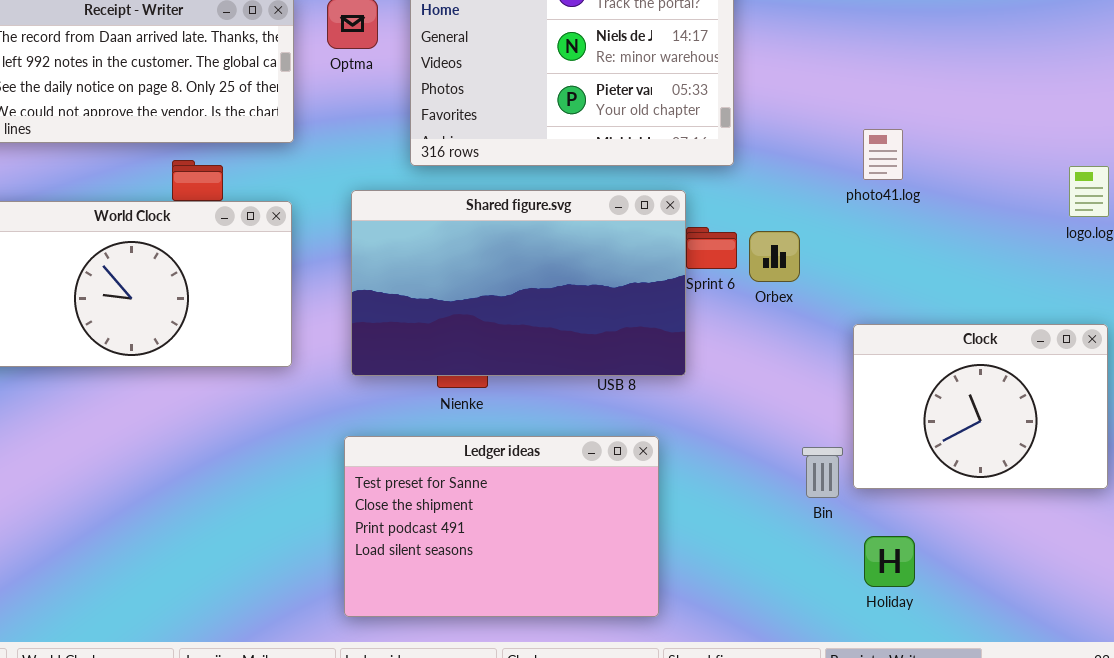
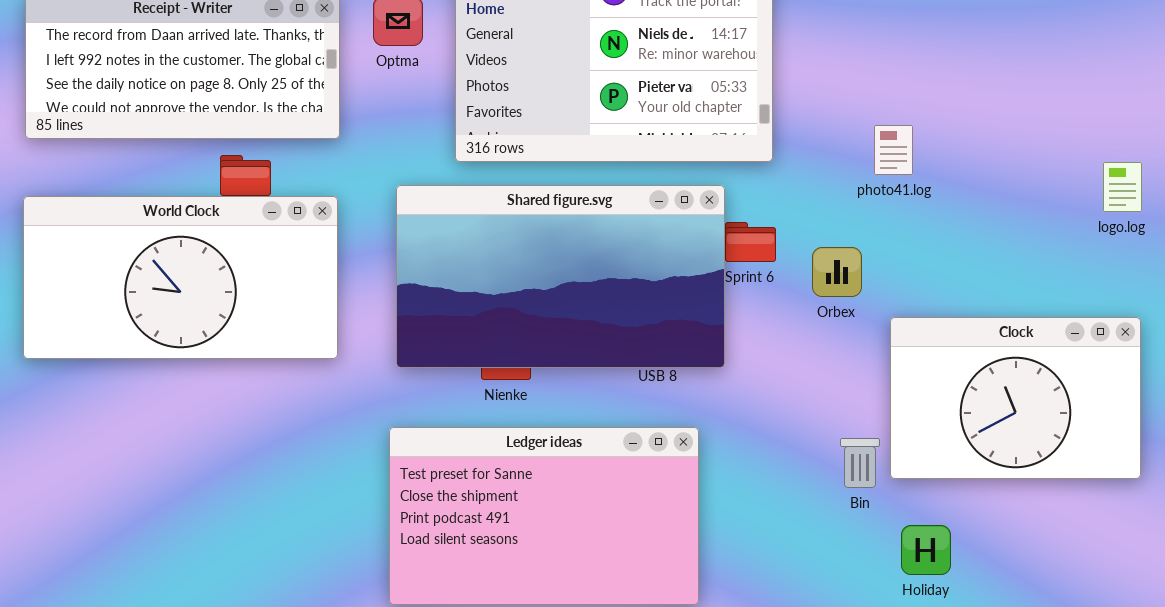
photo41.log: [863,129,903,180] -> [874,125,913,175], moved
Orbex: [749,231,800,282] -> [812,247,862,297], moved

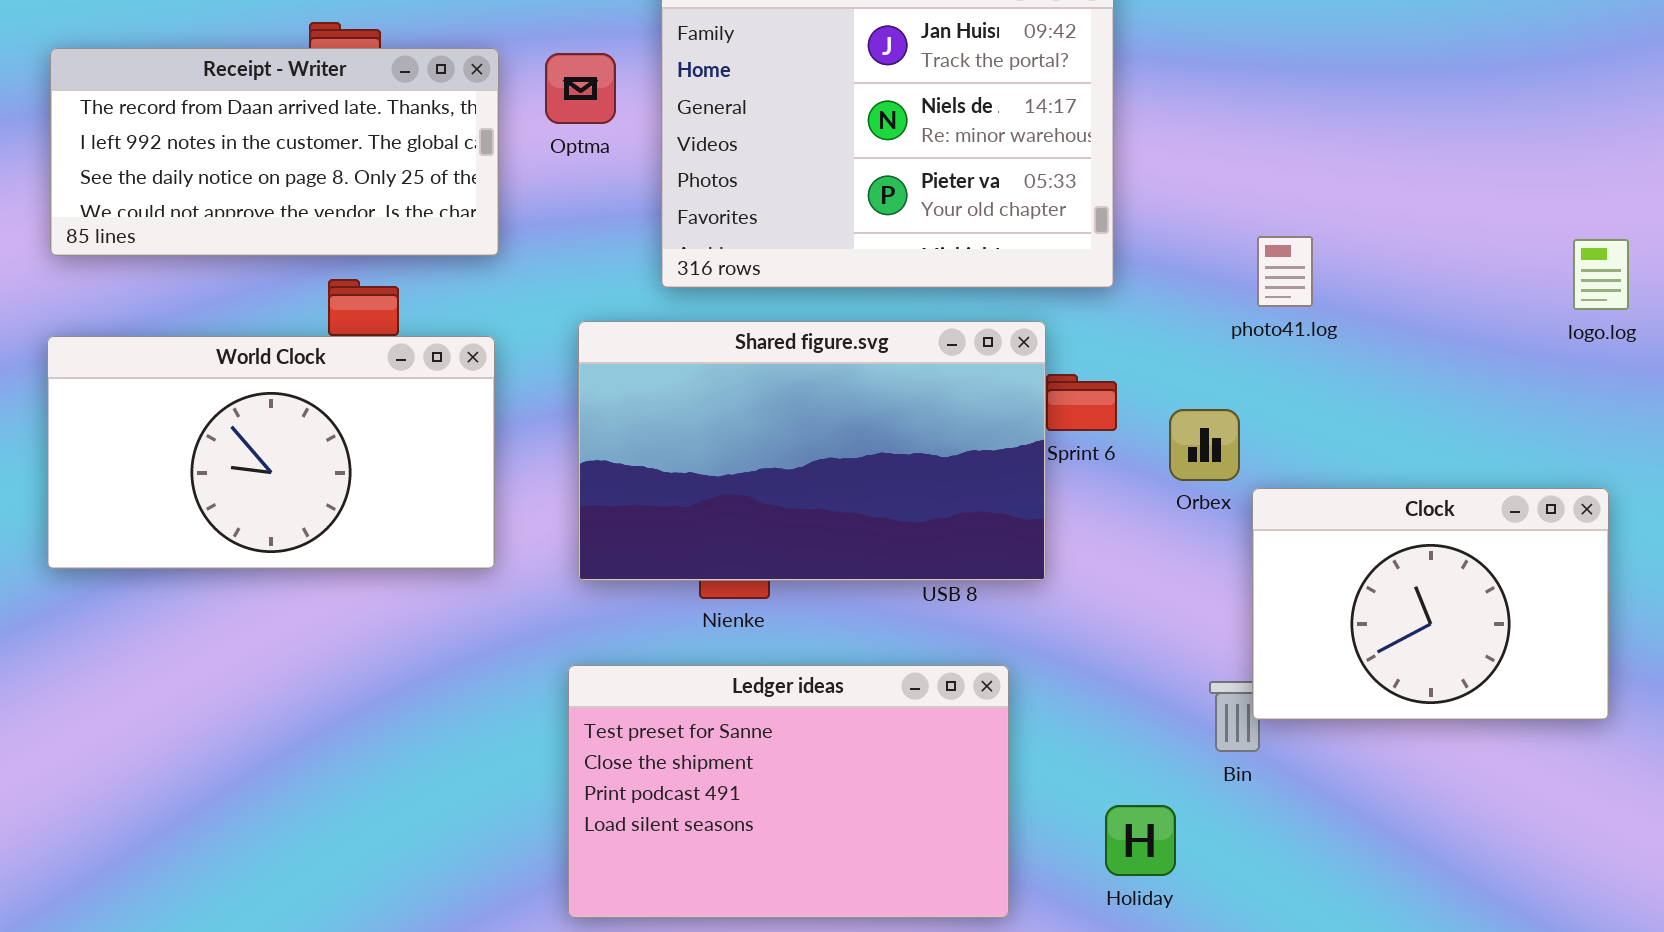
logo.log: [1103,162,1142,212] -> [1573,239,1629,310], moved
Clock: [890,317,1141,479] -> [1252,488,1609,720], moved
Holiday: [901,525,951,575] -> [1105,805,1176,876], moved

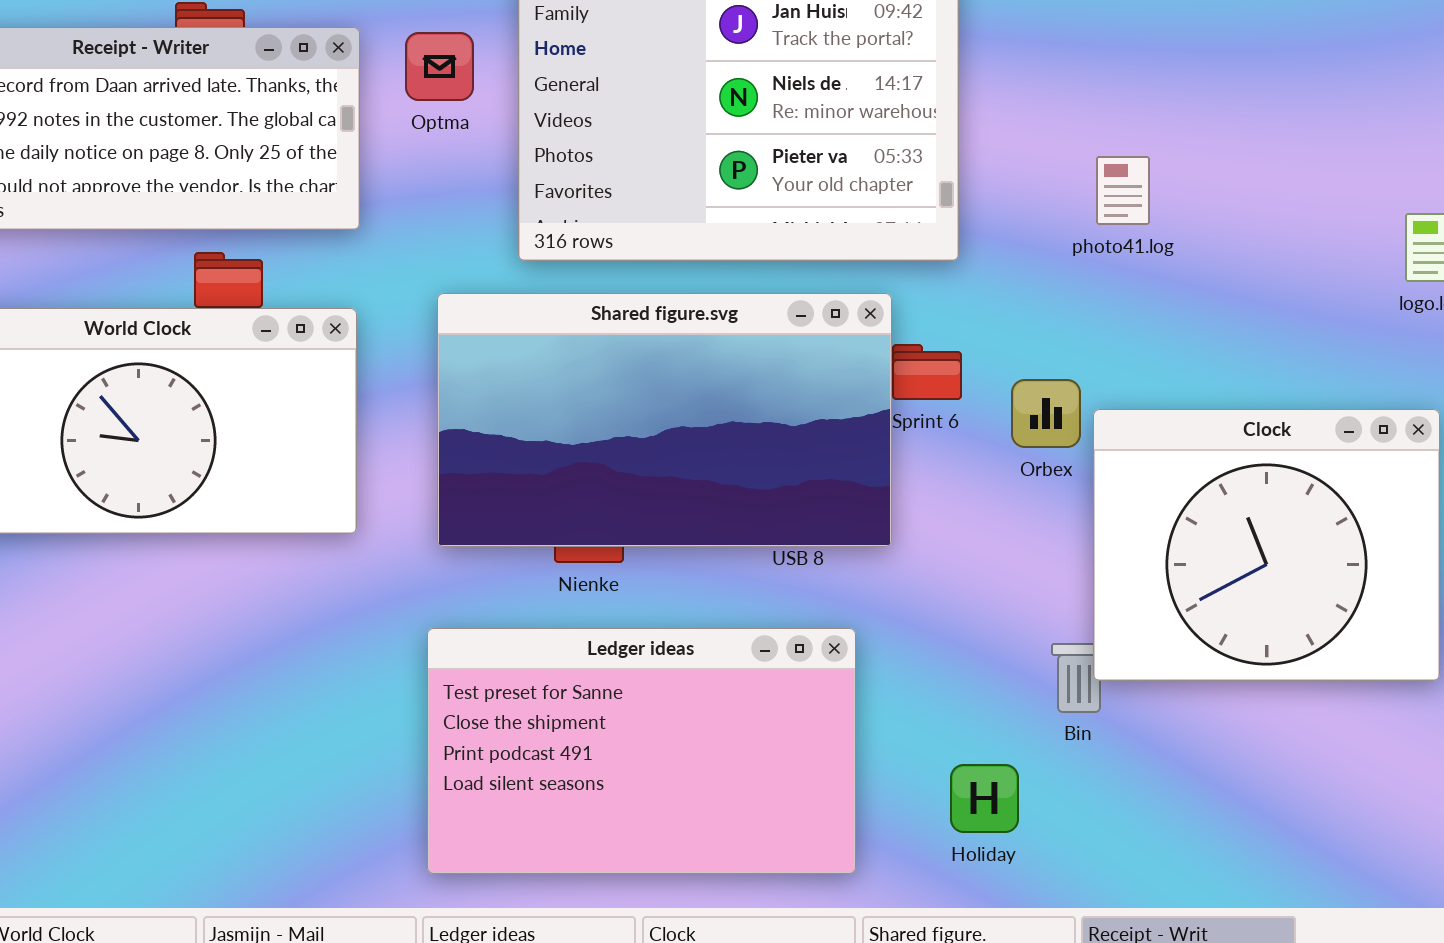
photo41.log: [1257,236,1313,307] -> [1096,156,1150,225], moved
Clock: [1252,488,1609,720] -> [1093,409,1440,681], resized

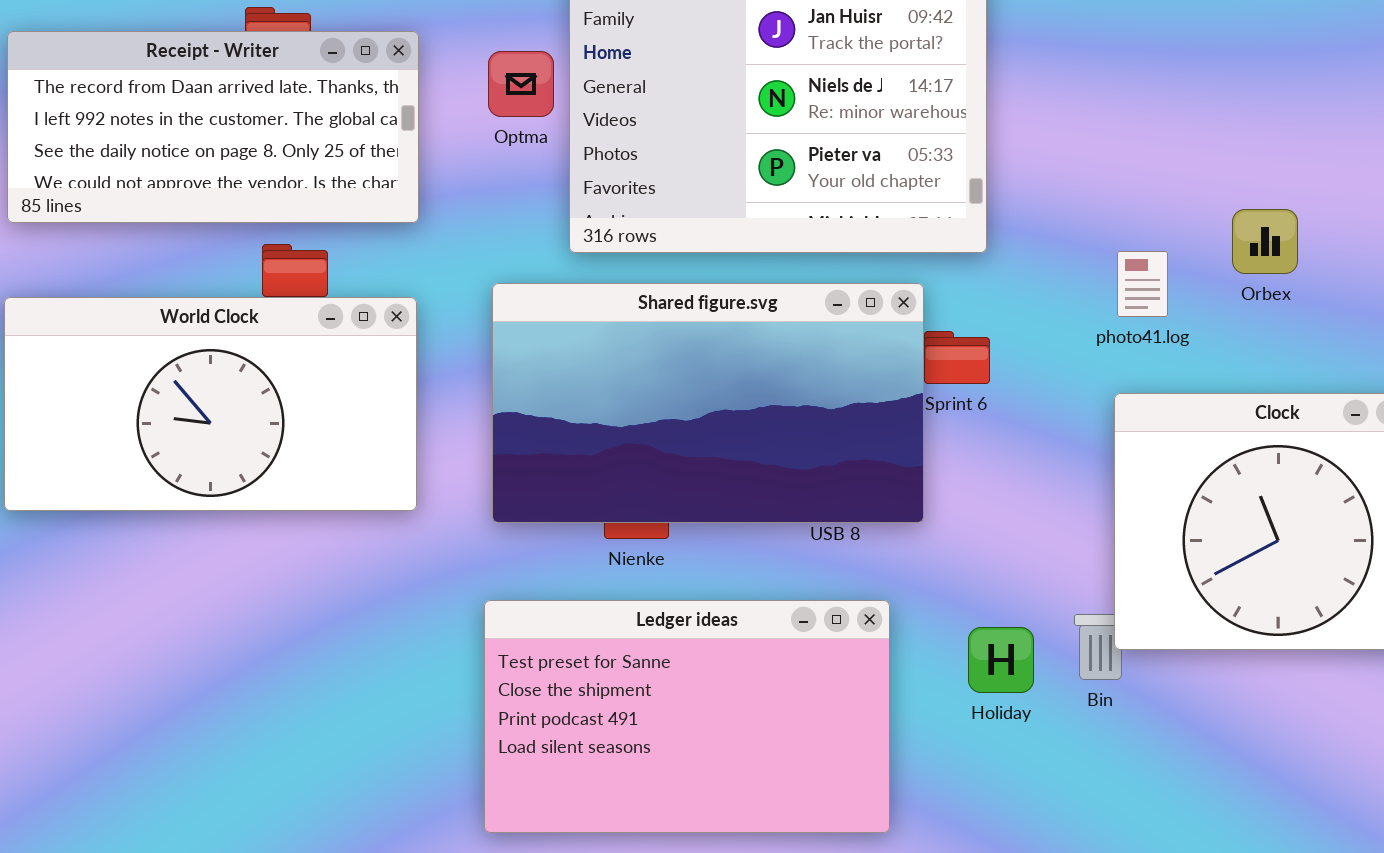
Optma: [405,32,474,101] -> [488,51,554,117], moved
photo41.log: [1096,156,1150,225] -> [1117,251,1168,317], moved
Orbex: [1011,379,1081,448] -> [1232,209,1298,274], moved
Holiday: [950,764,1019,833] -> [968,627,1034,693], moved

